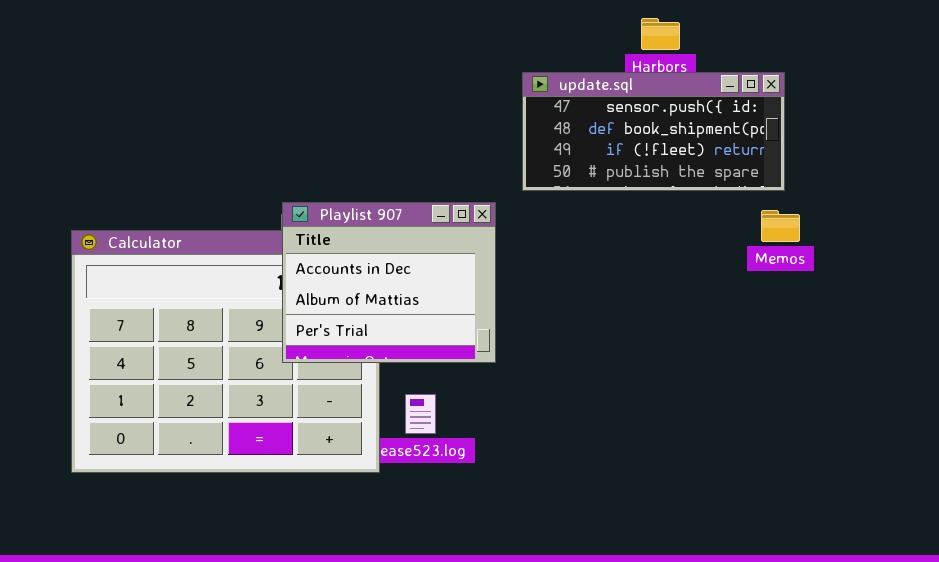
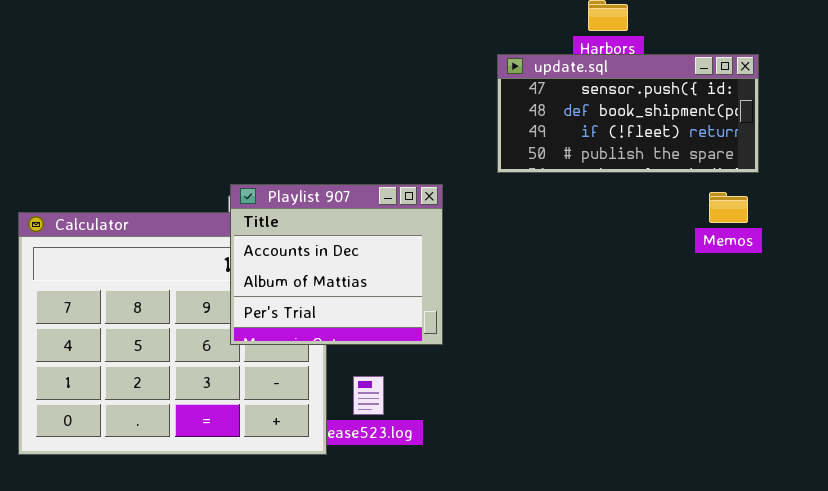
update.sql: [522,72,785,191] -> [497,54,759,173], moved

